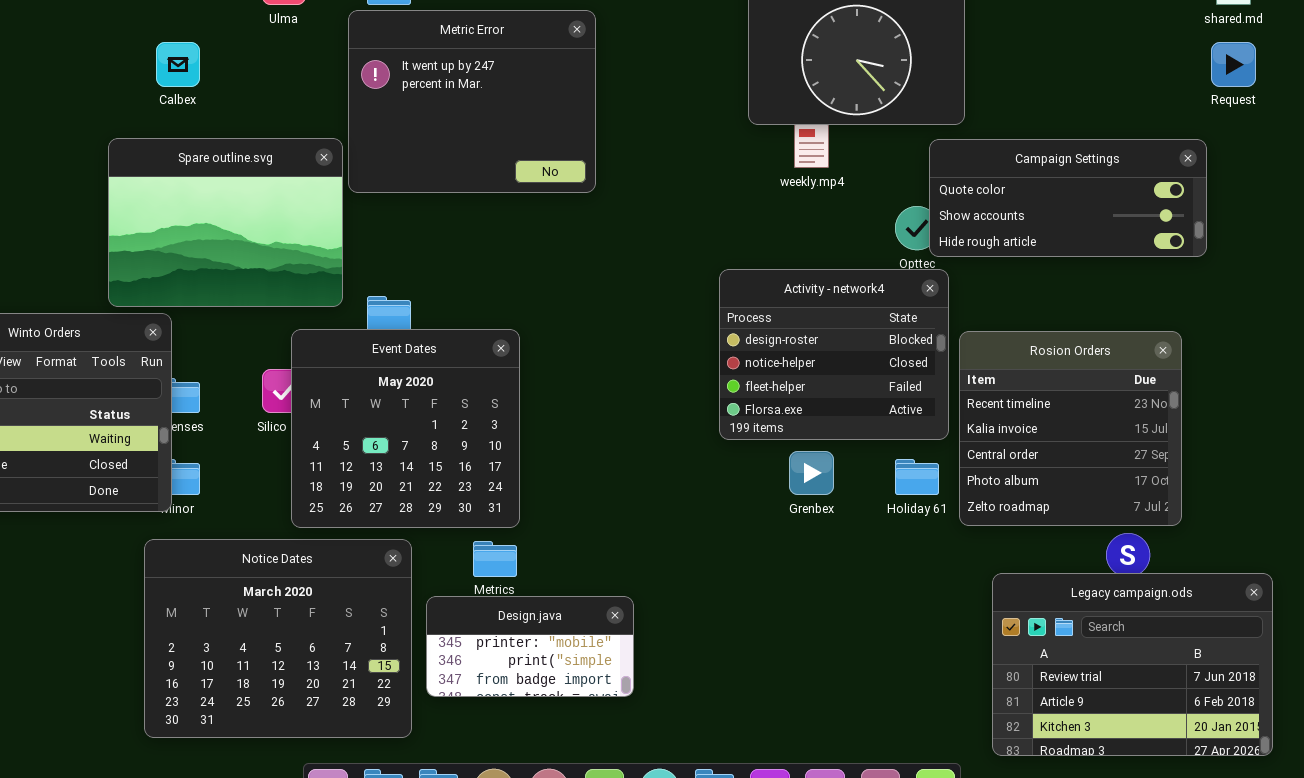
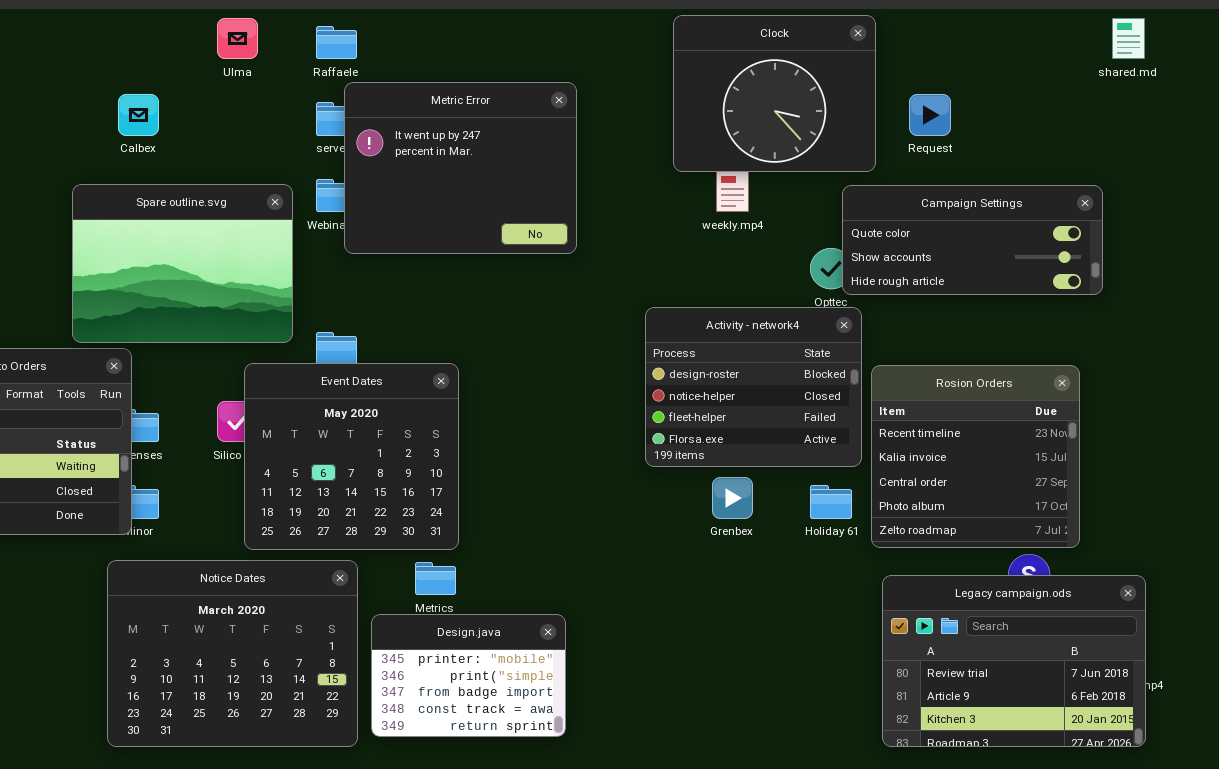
Metric Error: [348,10,596,193] -> [344,82,577,254], moved
Request: [1211,42,1256,87] -> [909,94,951,136], moved
Legacy campaign.ods: [992,573,1273,756] -> [882,575,1146,747], moved
Design.java: [426,596,634,697] -> [371,614,566,737], resized

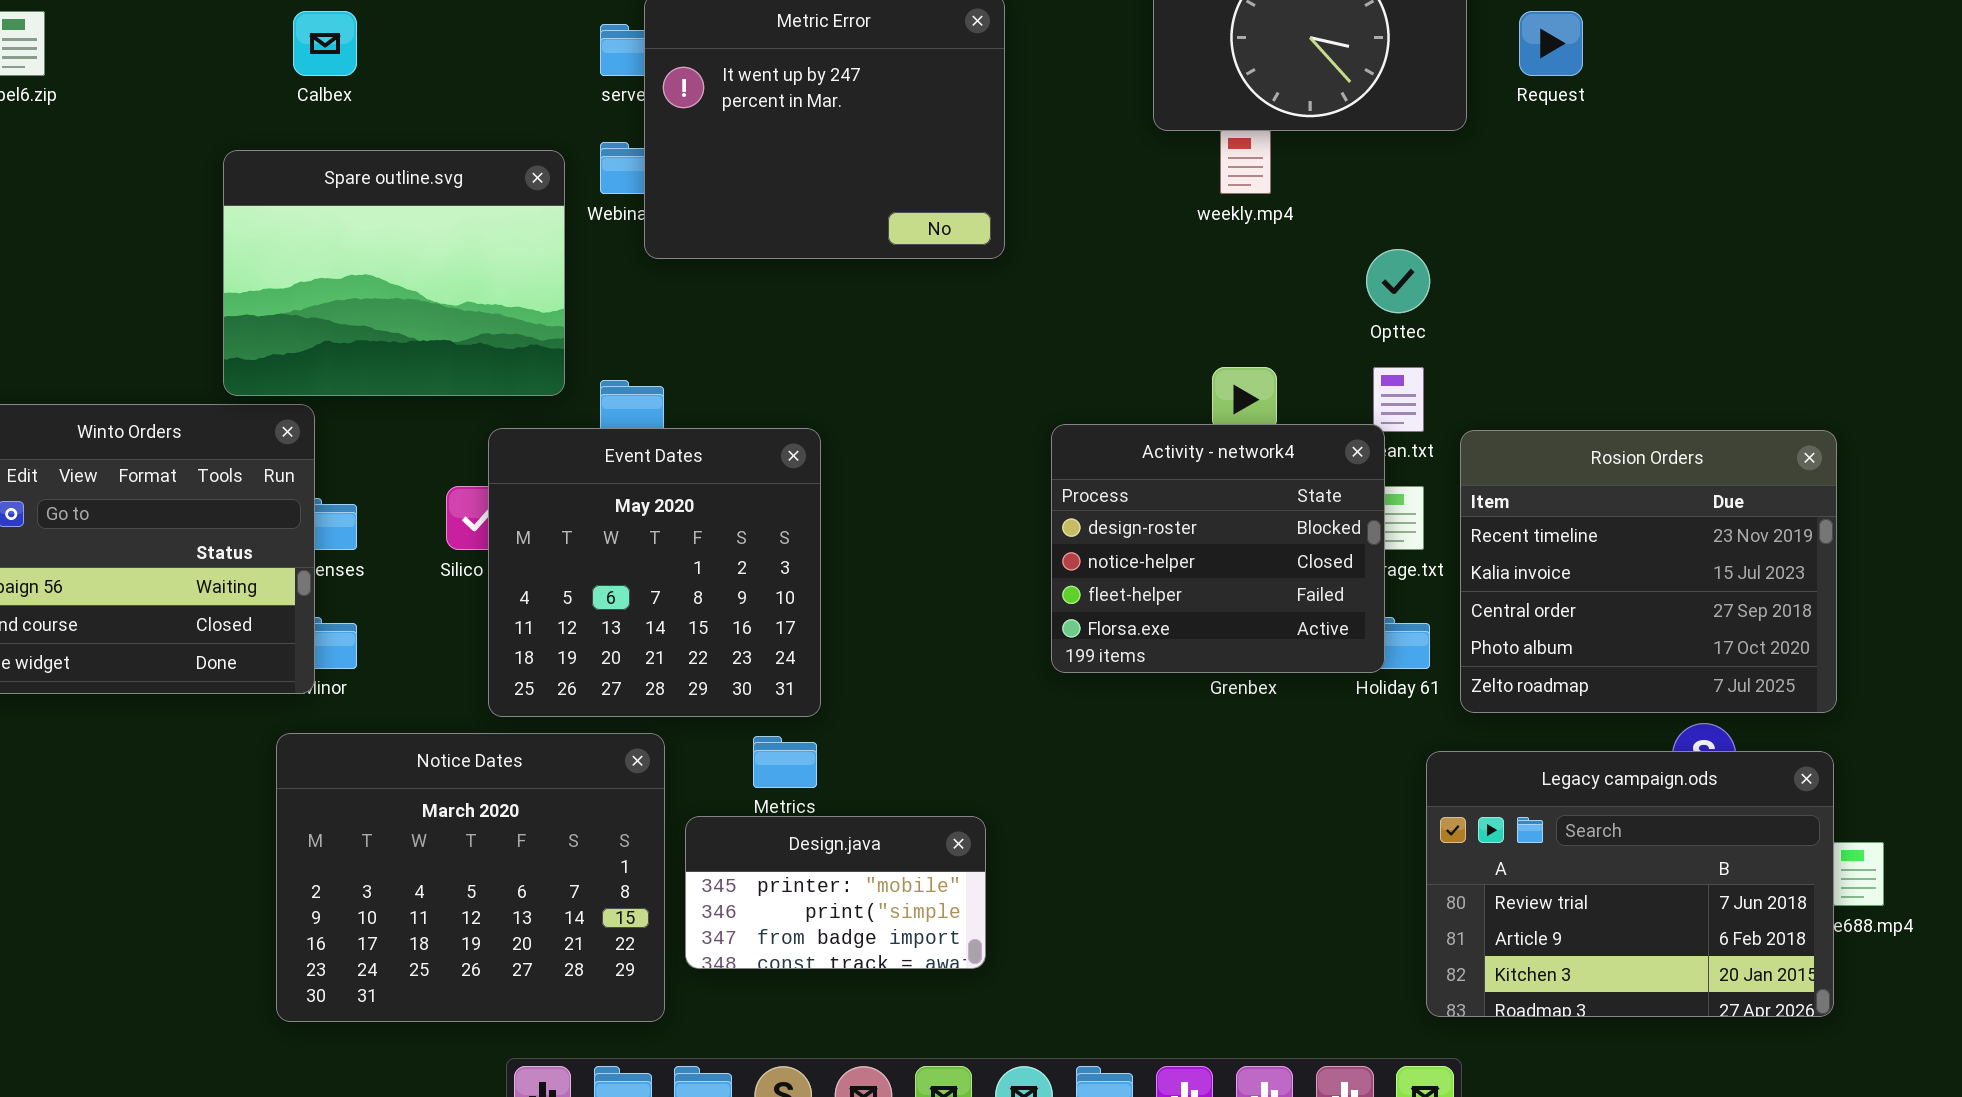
Campaign Settings: [842,185,1103,295] -> none, closed
Activity - network4: [645,307,862,467] -> [1051,424,1385,673], moved
Rosion Orders: [871,365,1080,548] -> [1460,430,1837,713], resized
Legacy campaign.ods: [882,575,1146,747] -> [1426,751,1834,1017], moved
Design.java: [371,614,566,737] -> [685,816,986,969], resized

